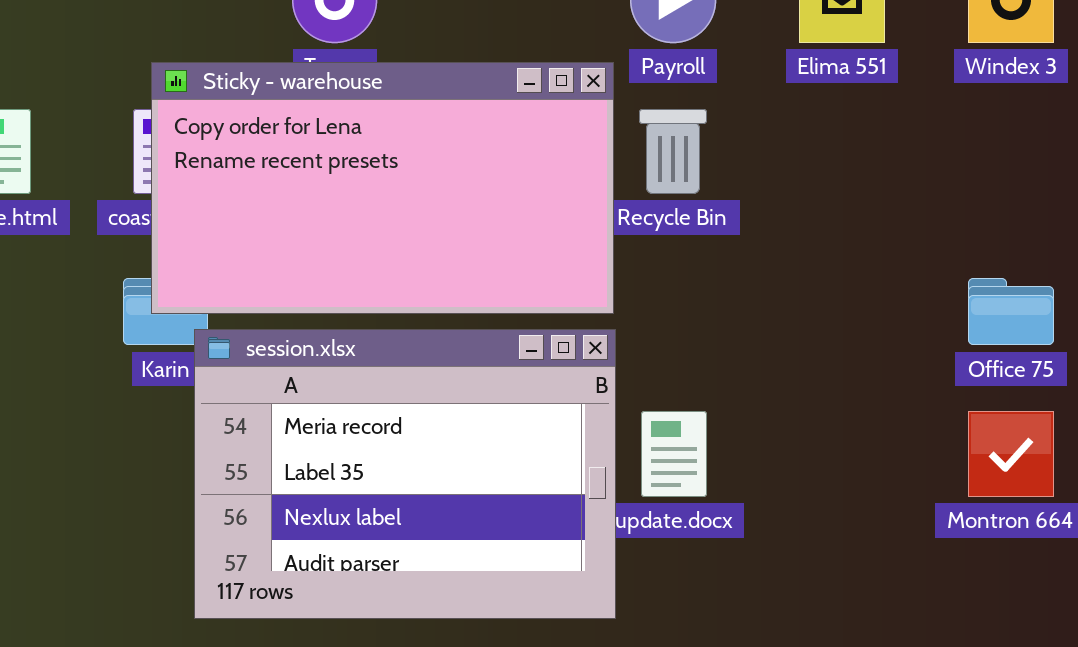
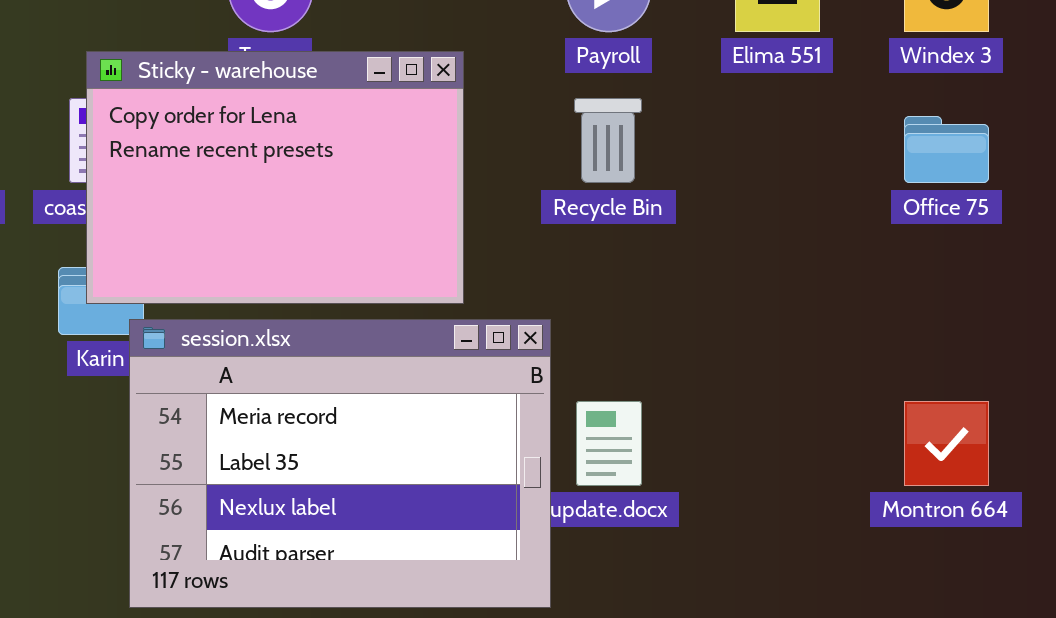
Sticky - warehouse: [151,62,614,314] -> [86,51,464,304], resized
Office 75: [968,278,1054,345] -> [904,116,989,183], moved

